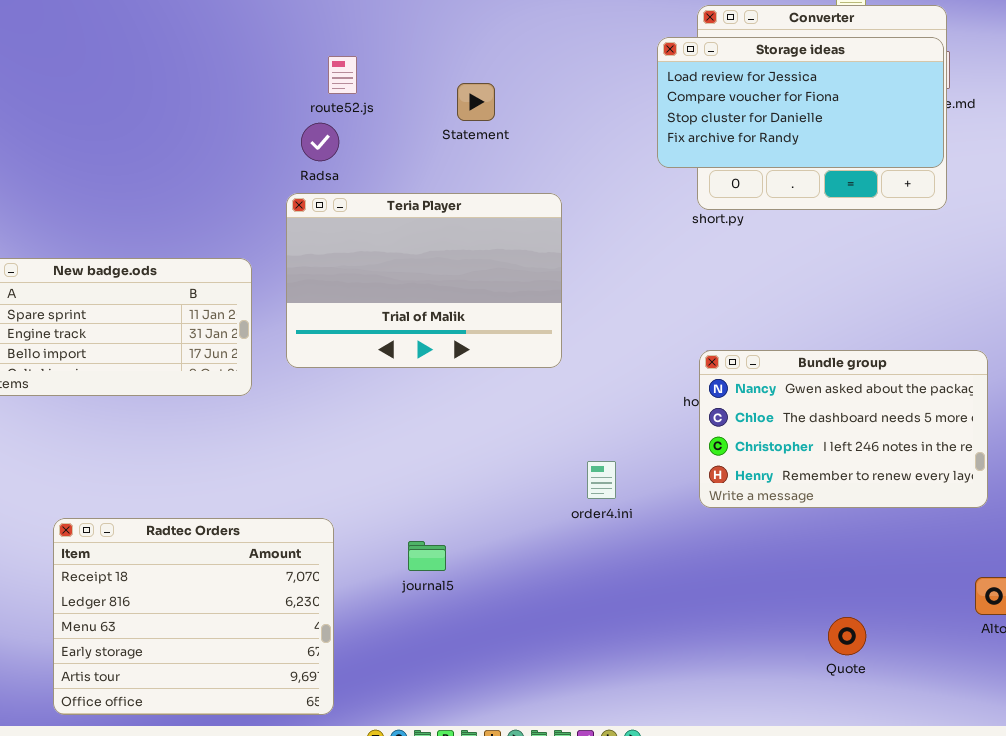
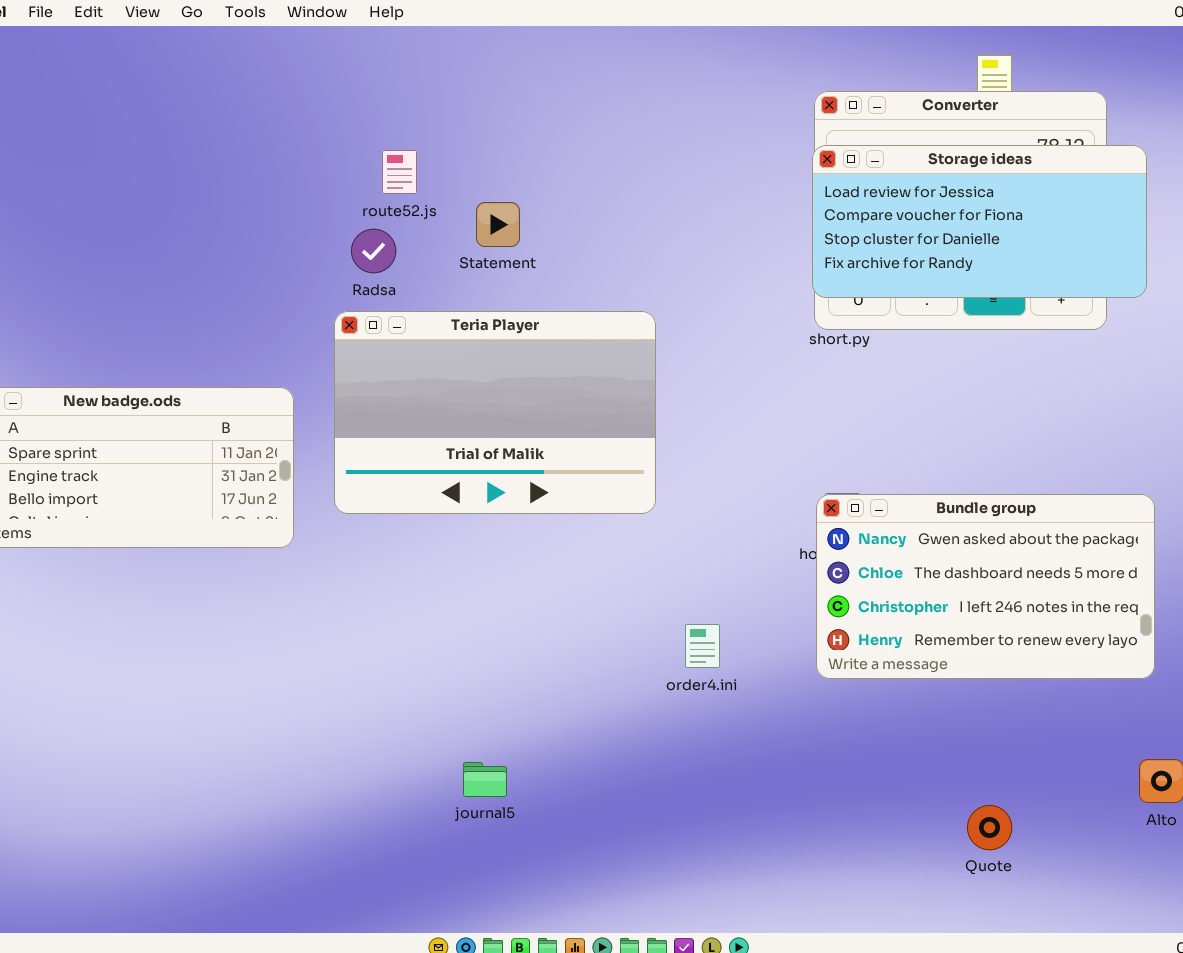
Storage ideas: [657,37,944,168] -> [812,145,1147,298], moved
Statement: [457,83,495,121] -> [476,202,520,247], moved
Radtec Orders: [53,518,334,715] -> none, closed
journal5: [408,541,446,571] -> [463,762,507,797], moved

